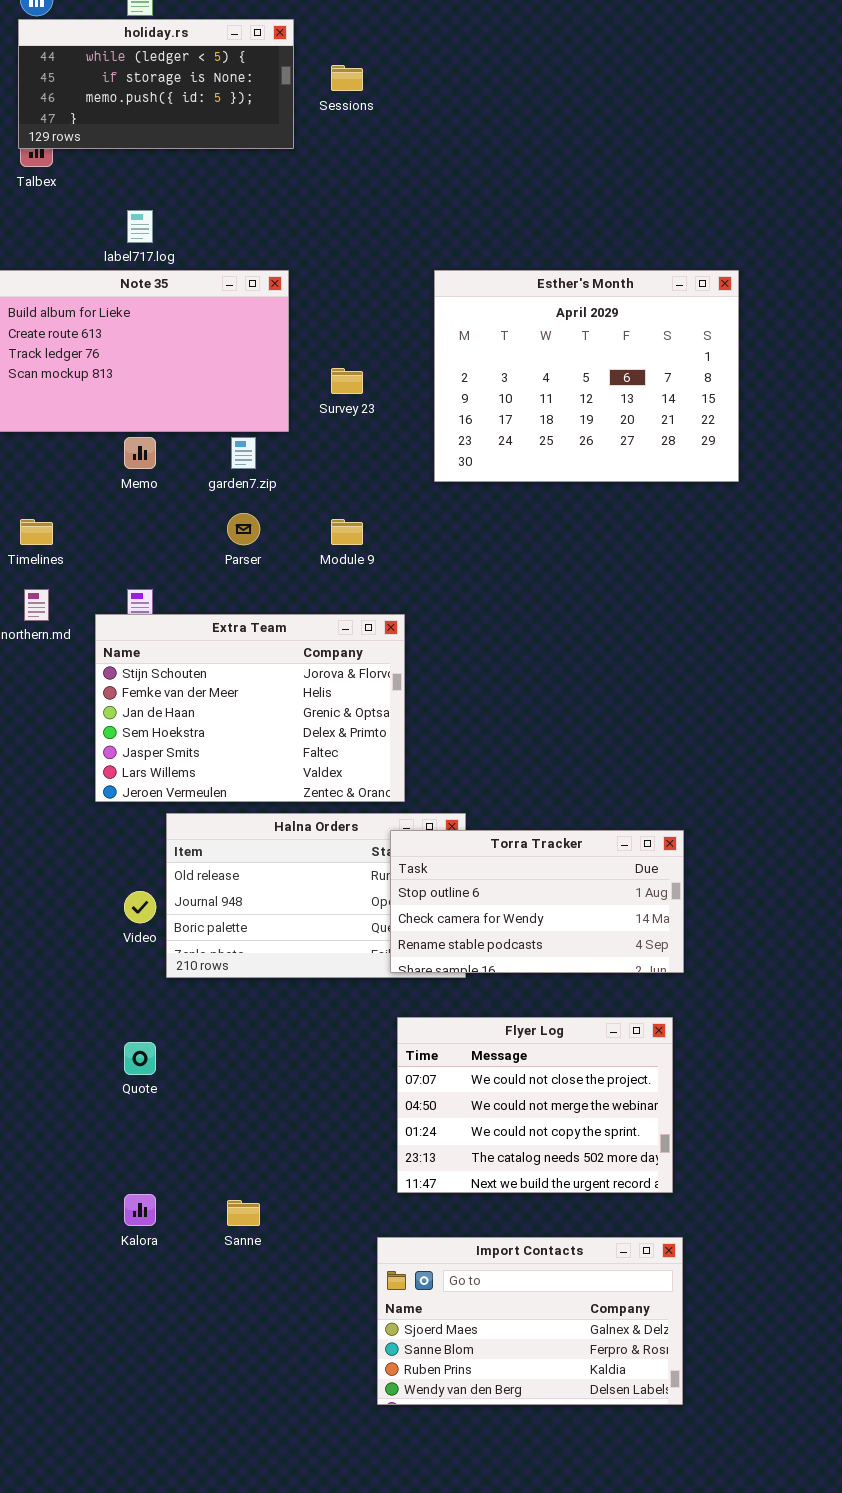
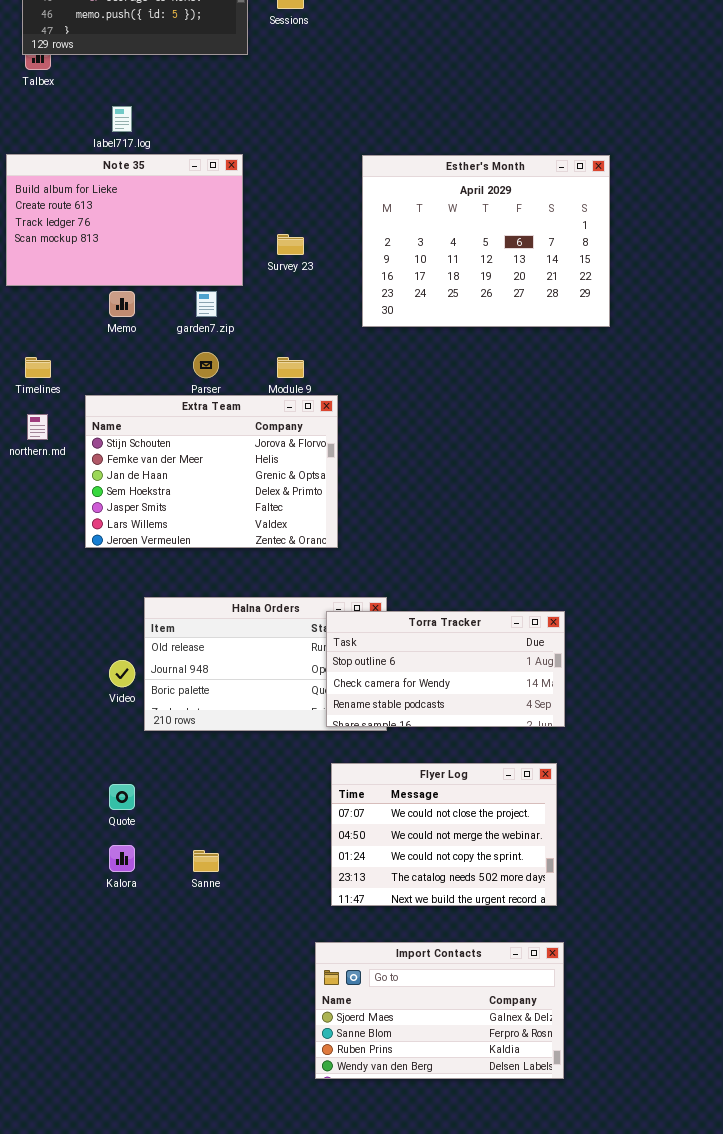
Extra Team: [95,614,405,802] -> [85,395,338,548], moved
Kalora: [124,1194,156,1226] -> [109,845,135,872], moved
Sanne: [227,1200,260,1226] -> [193,850,219,872], moved

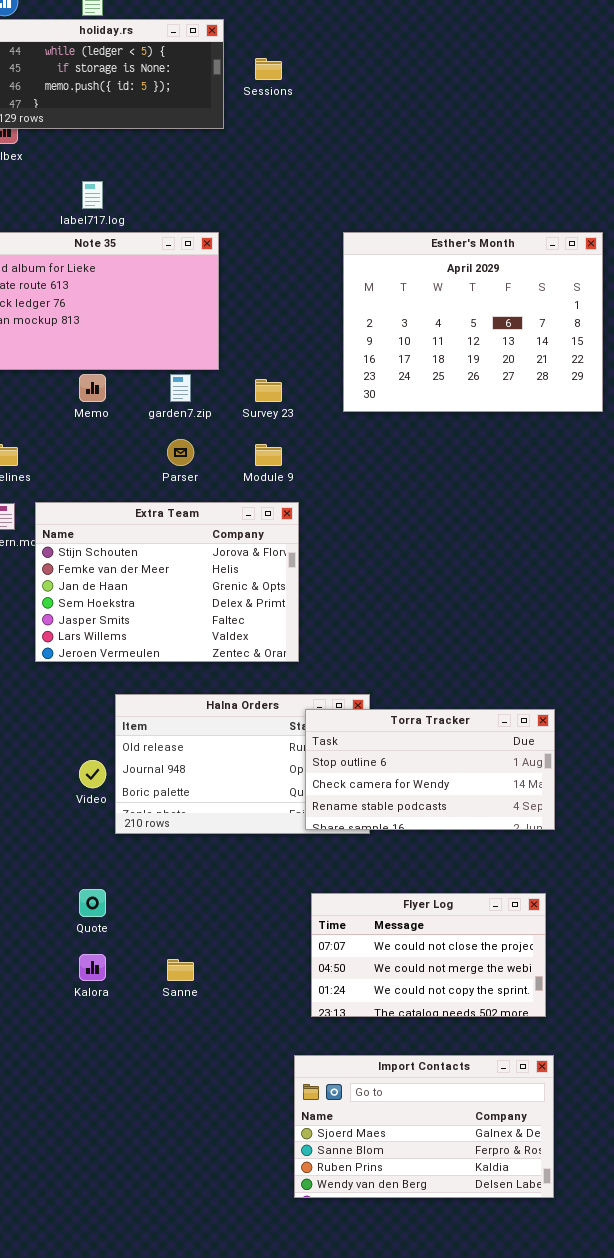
Survey 23: [277,234,304,255] -> [255,379,282,402], moved
Extra Team: [85,395,338,548] -> [35,502,299,662], moved
Flyer Log: [331,763,557,906] -> [311,893,546,1017], resized

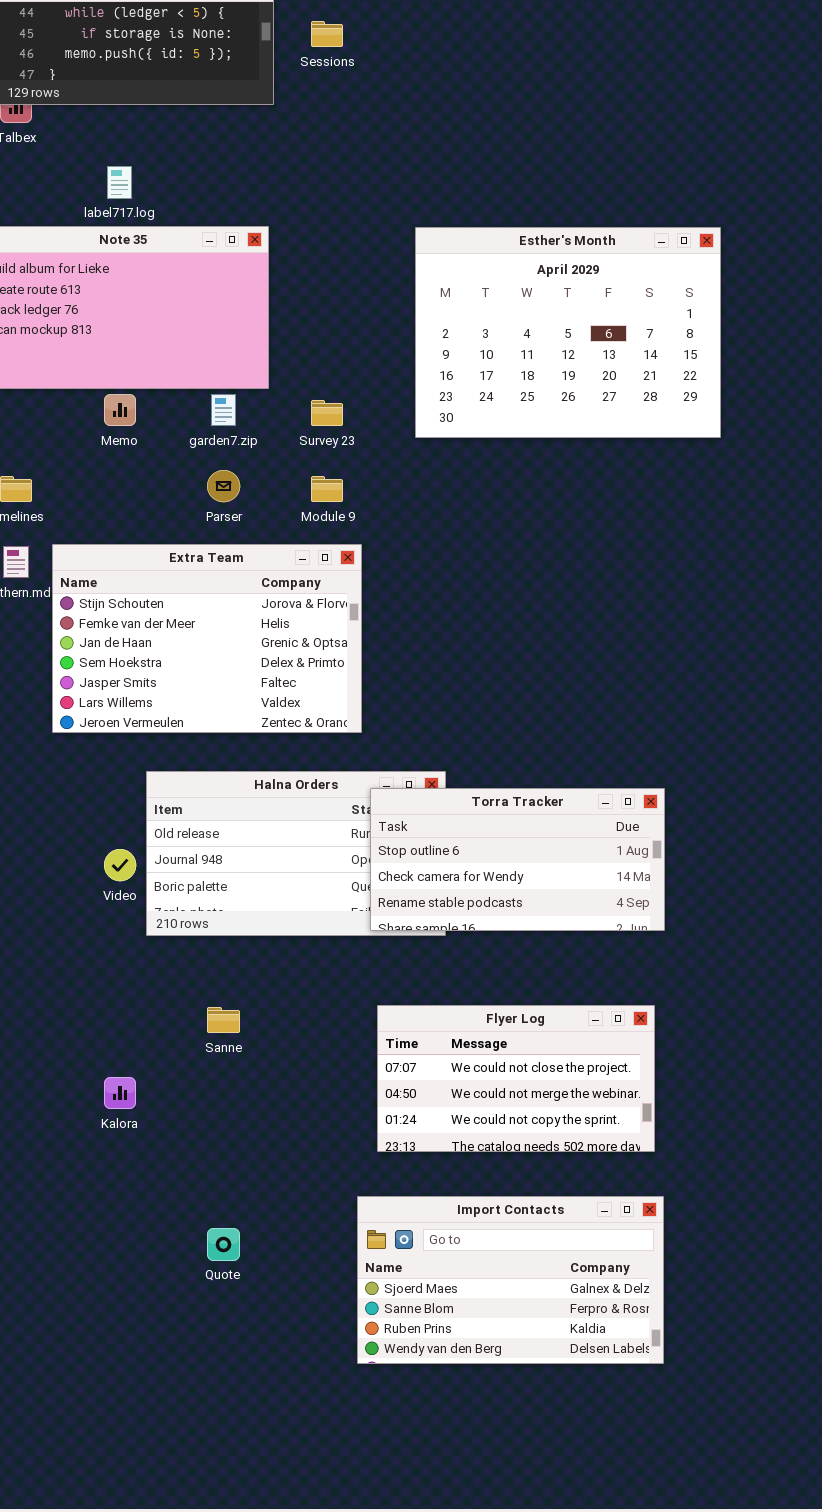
Quote: [79,889,106,917] -> [207,1228,240,1261], moved
Sanne: [167,959,194,981] -> [207,1007,240,1033], moved

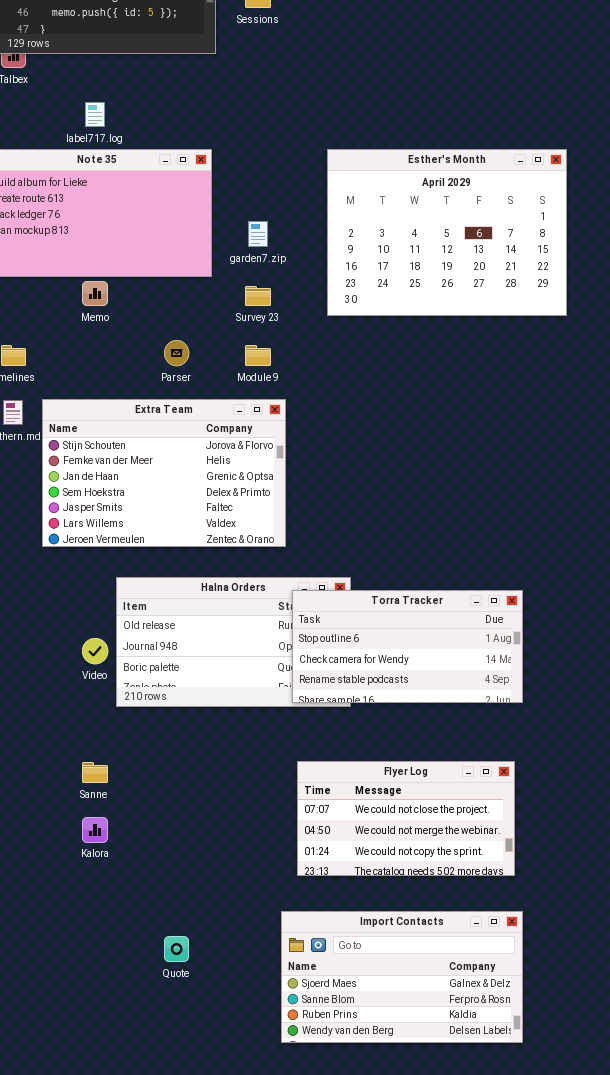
garden7.zip: [211,394,236,426] -> [248,221,268,247], moved
Sanne: [207,1007,240,1033] -> [82,762,108,783], moved

